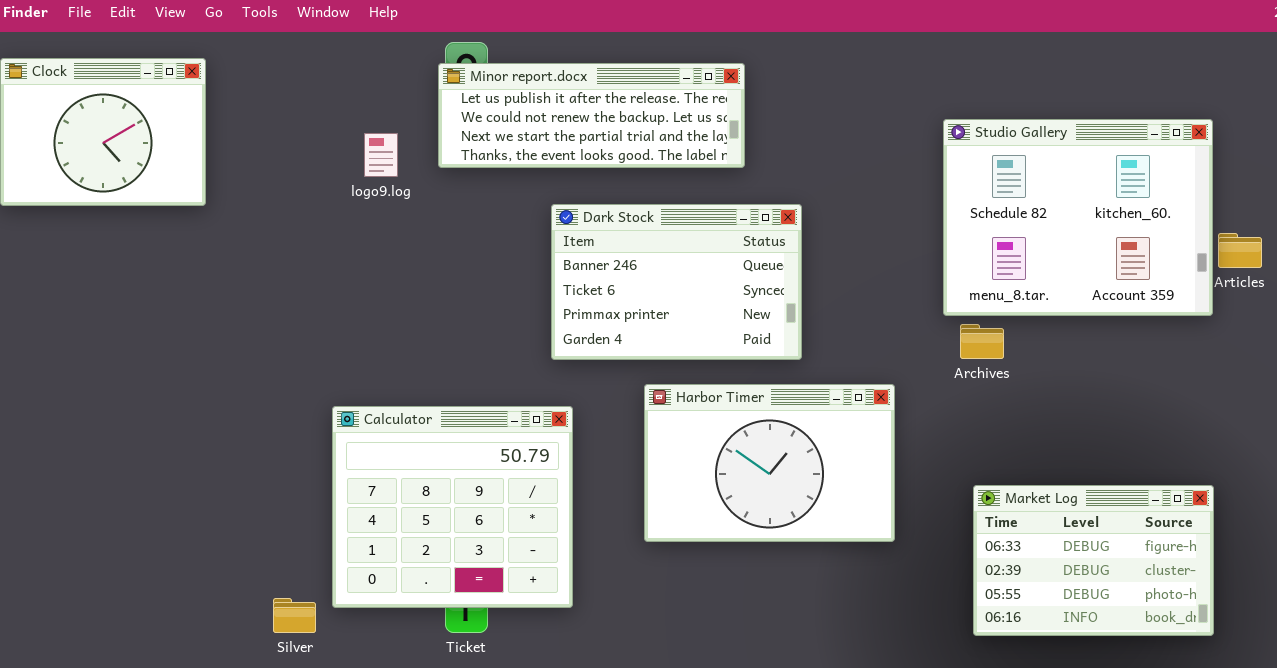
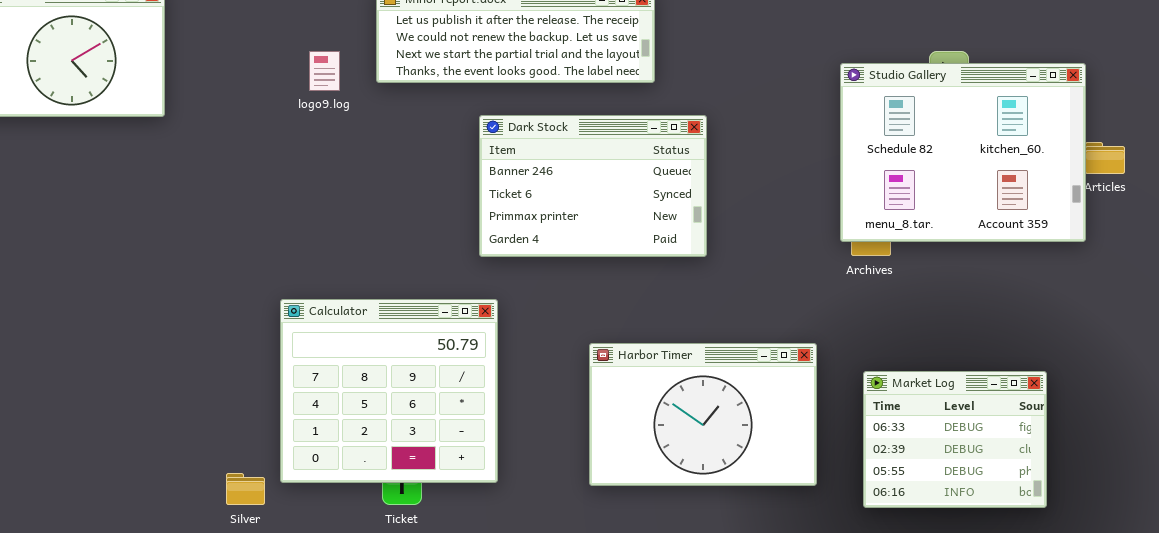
Studio Gallery: [943,119,1213,316] -> [840,63,1086,242], moved
Harbor Timer: [644,384,895,542] -> [589,343,817,486], moved
Market Log: [973,485,1214,636] -> [863,371,1047,508], resized

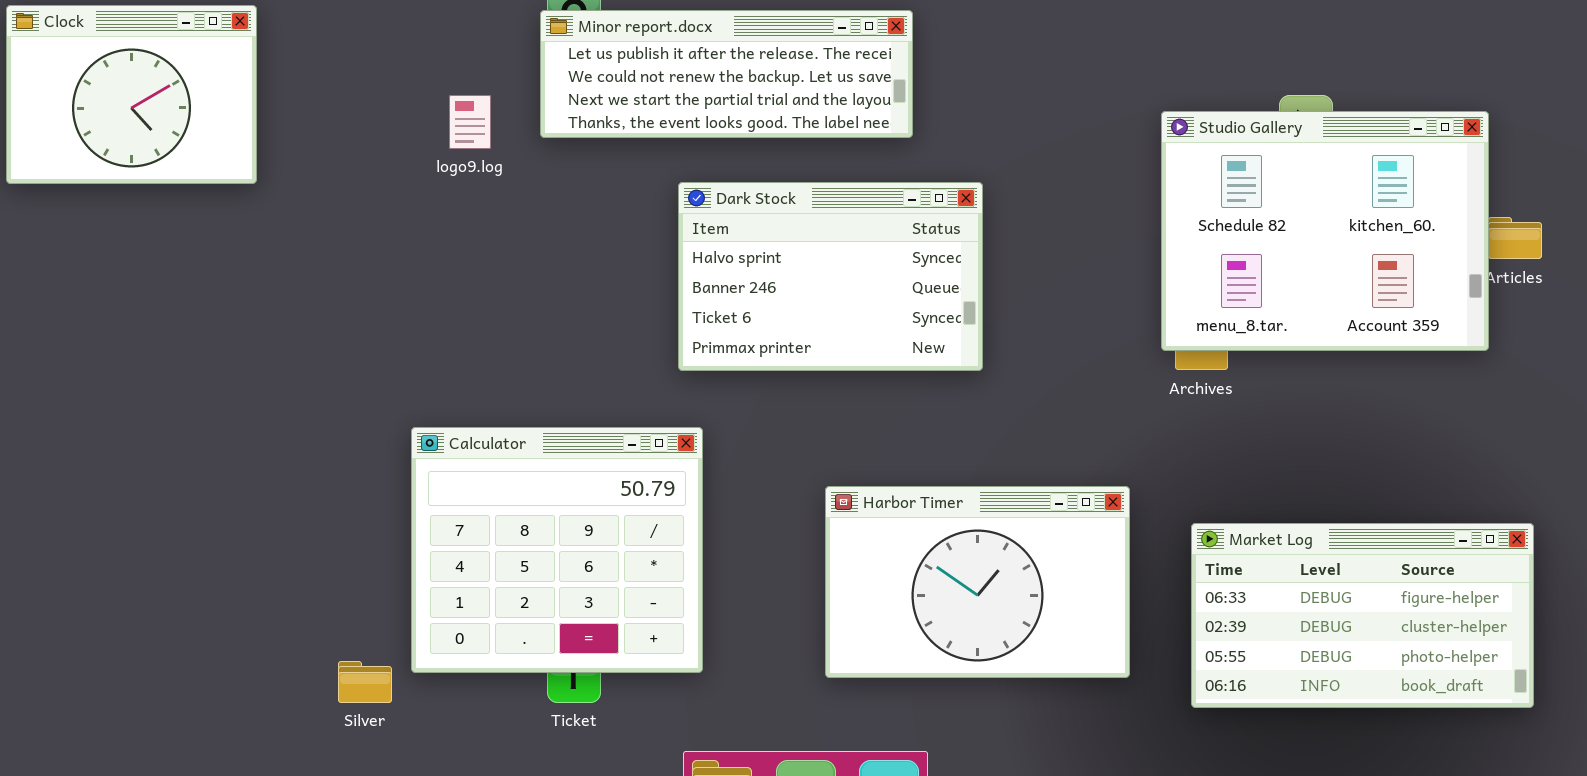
Dark Stock: [479,115,707,257] -> [678,182,983,371], scrolled up 1 row
Market Log: [863,371,1047,508] -> [1191,523,1534,708], resized

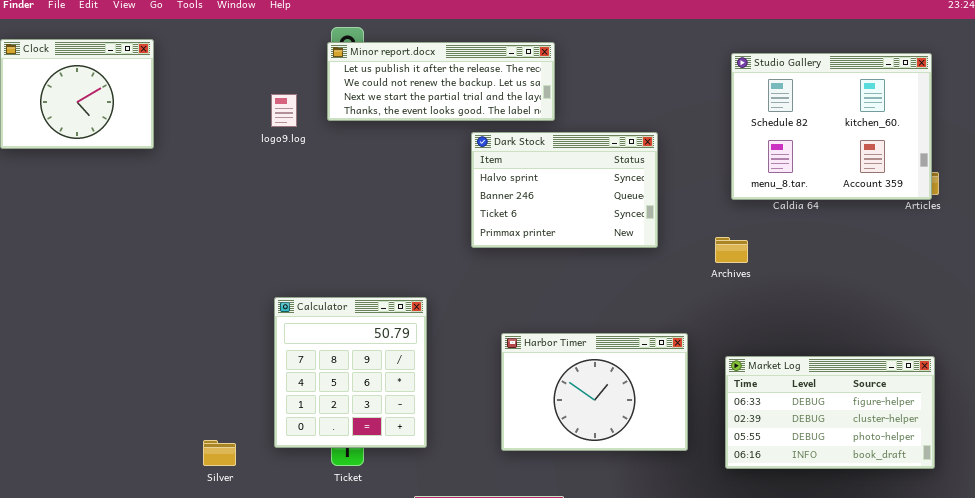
Studio Gallery: [1161,111,1489,351] -> [731,53,932,200], moved
Dark Stock: [678,182,983,371] -> [471,132,658,248], moved
Calculator: [411,427,703,673] -> [274,297,427,448], resized

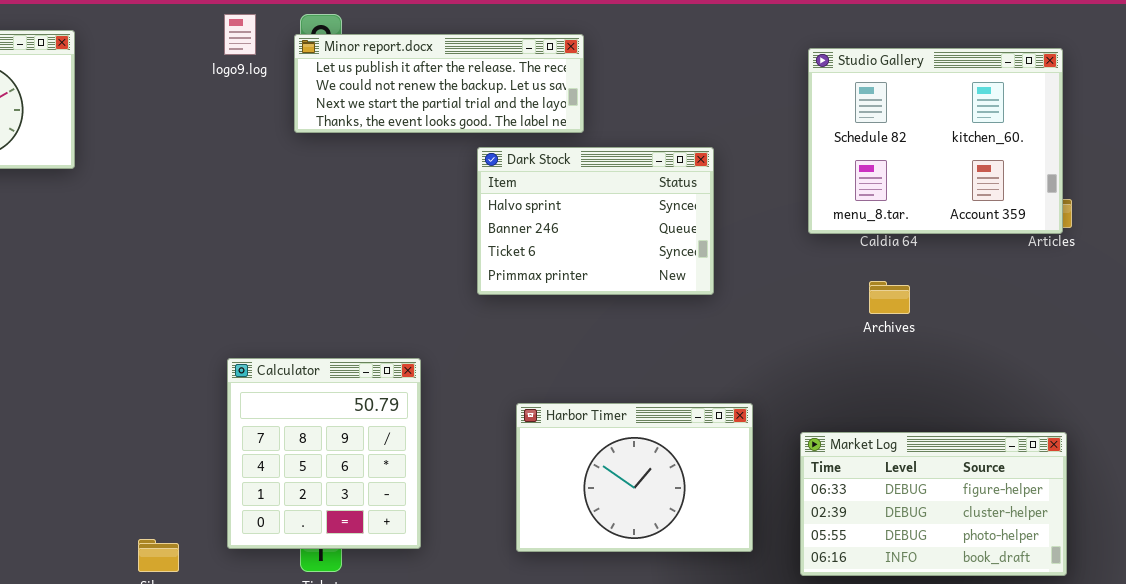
logo9.log: [271,94,297,127] -> [224,14,256,55], moved
Archives: [715,237,748,263] -> [869,281,910,314], moved

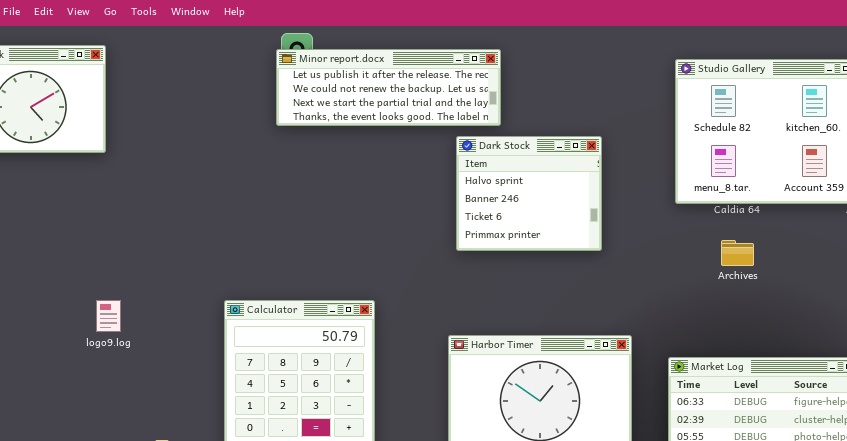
logo9.log: [224,14,256,55] -> [96,300,121,332], moved
Dark Stock: [477,147,714,295] -> [456,136,602,251], resized

